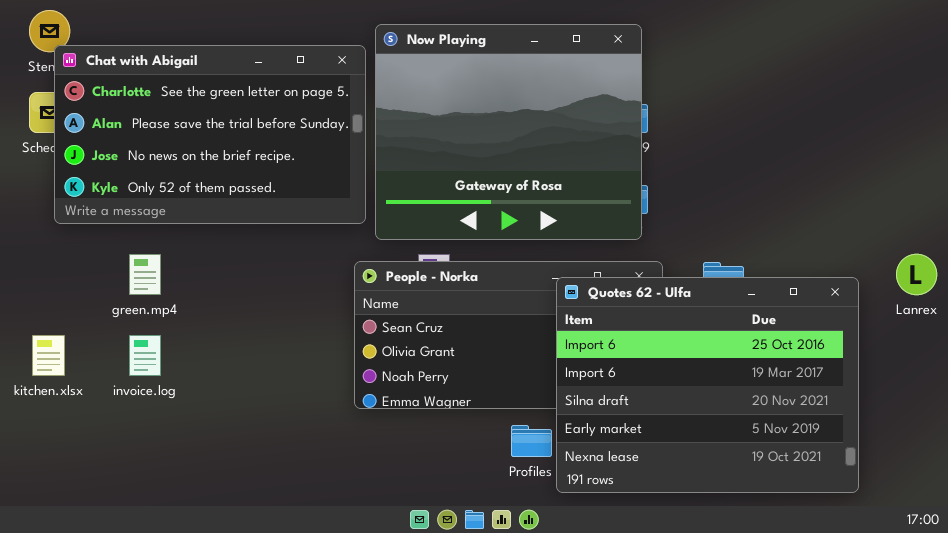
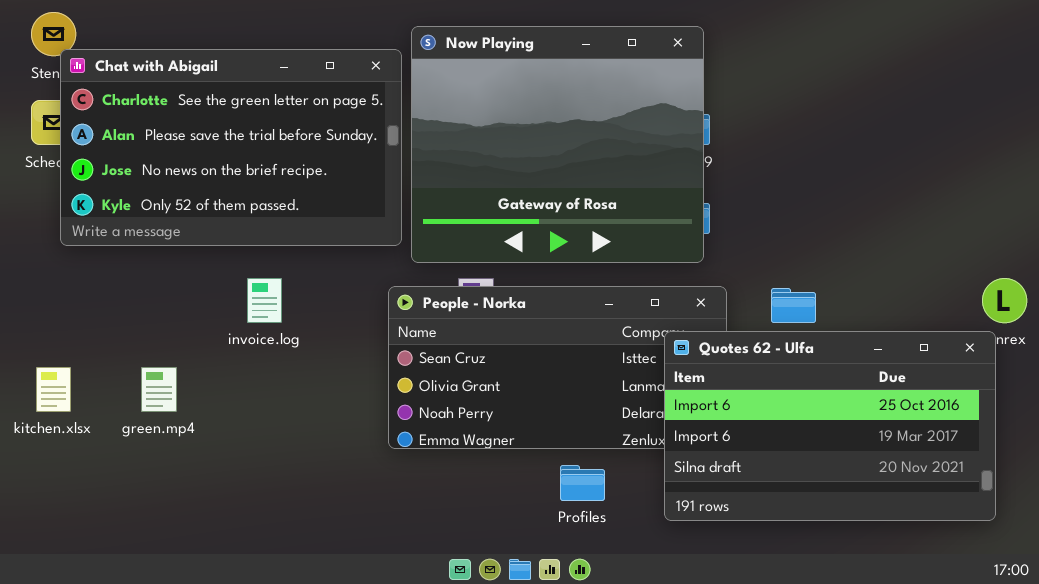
green.mp4: [129,254,161,295] -> [141,367,177,412], moved
Quotes 62 - Ulfa: [556,277,859,493] -> [664,331,996,521], moved, resized
invoice.log: [129,335,161,376] -> [247,278,282,323], moved

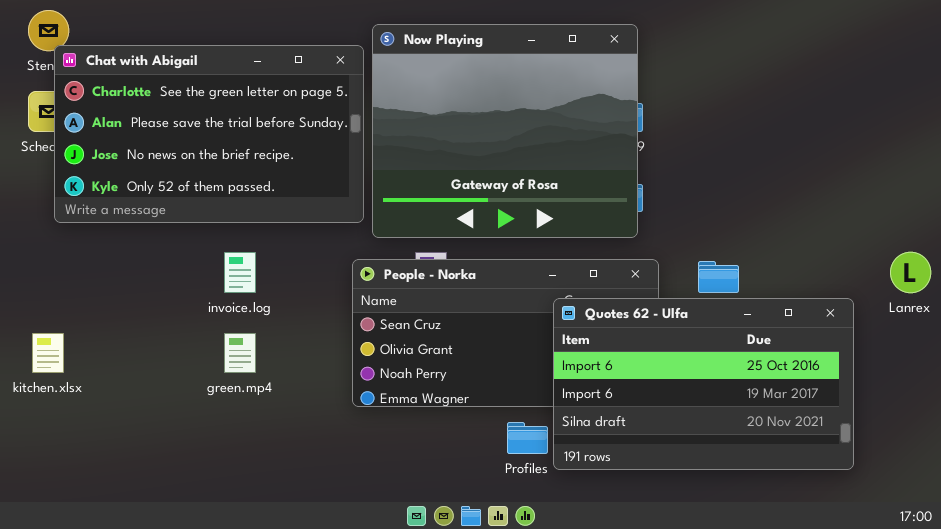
Quotes 62 - Ulfa: [664,331,996,521] -> [553,298,854,470], moved
green.mp4: [141,367,177,412] -> [224,333,256,373], moved

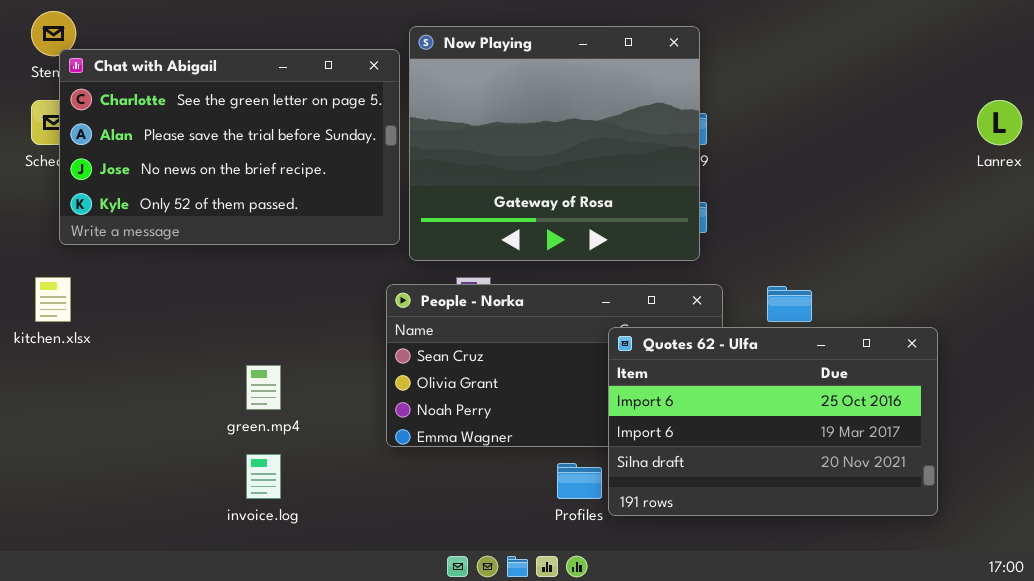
invoice.log: [224,252,256,293] -> [246,454,281,499], moved
Lanrex: [890,252,931,293] -> [977,100,1022,145], moved
kitchen.xlsx: [32,333,64,373] -> [35,277,71,322], moved

